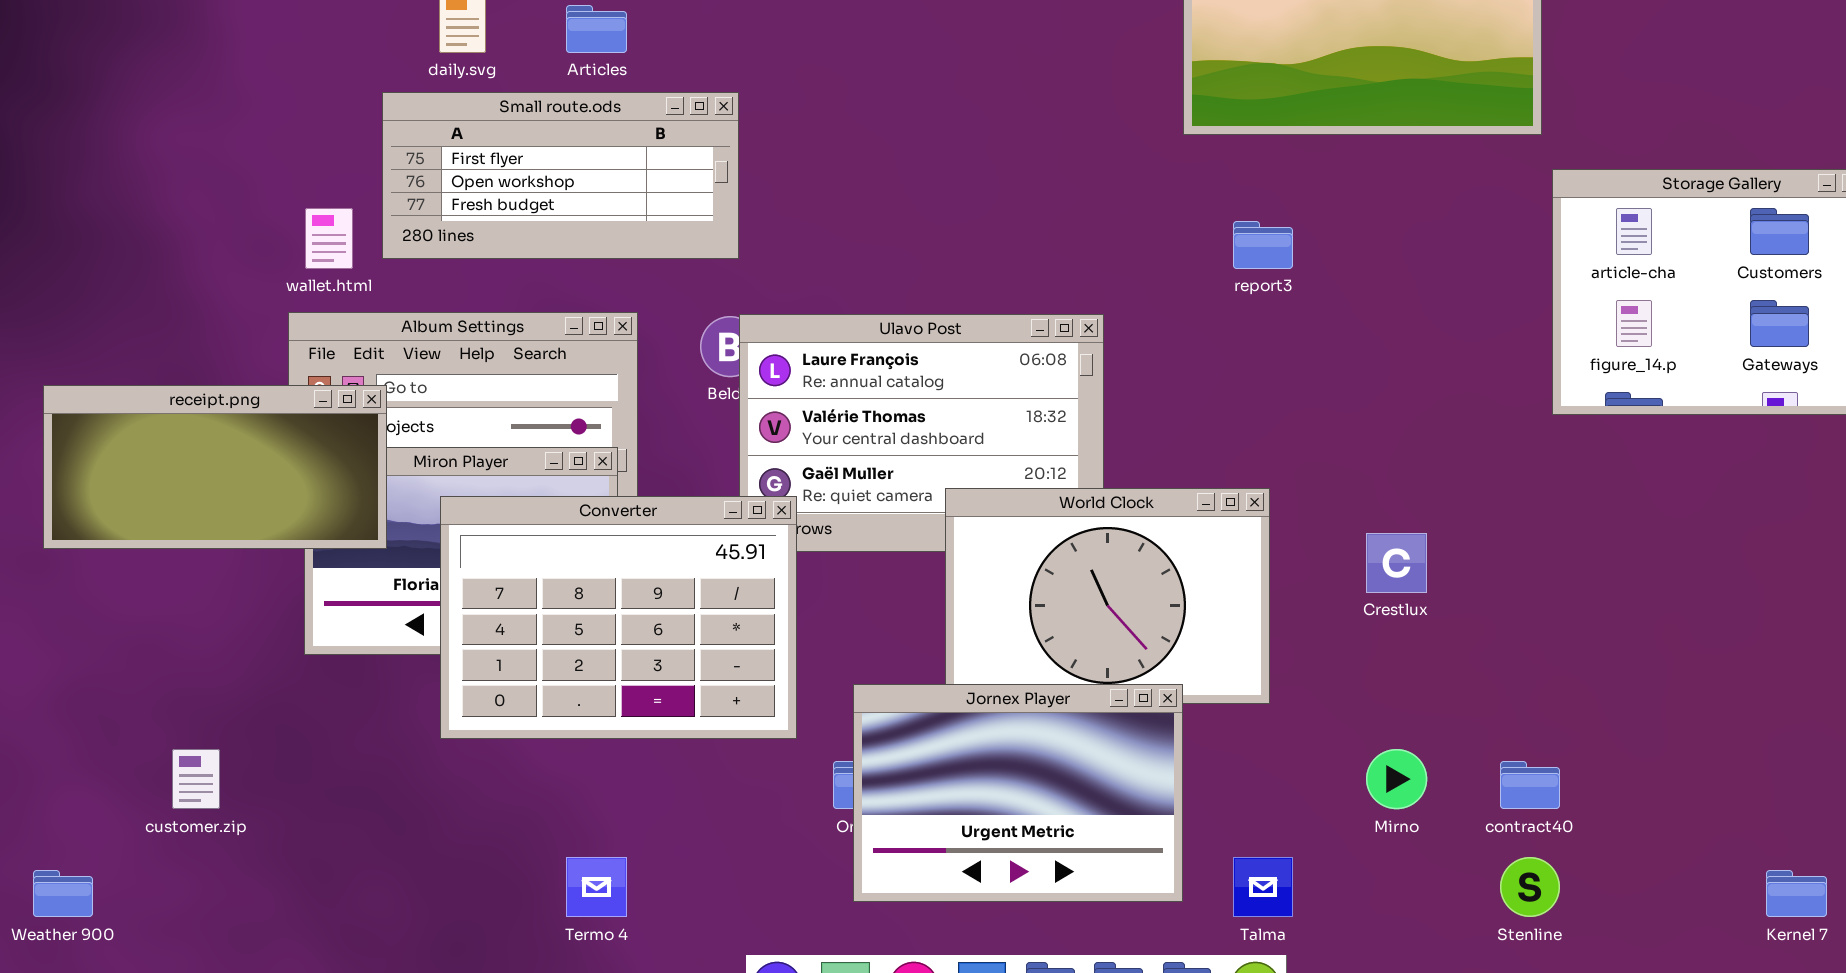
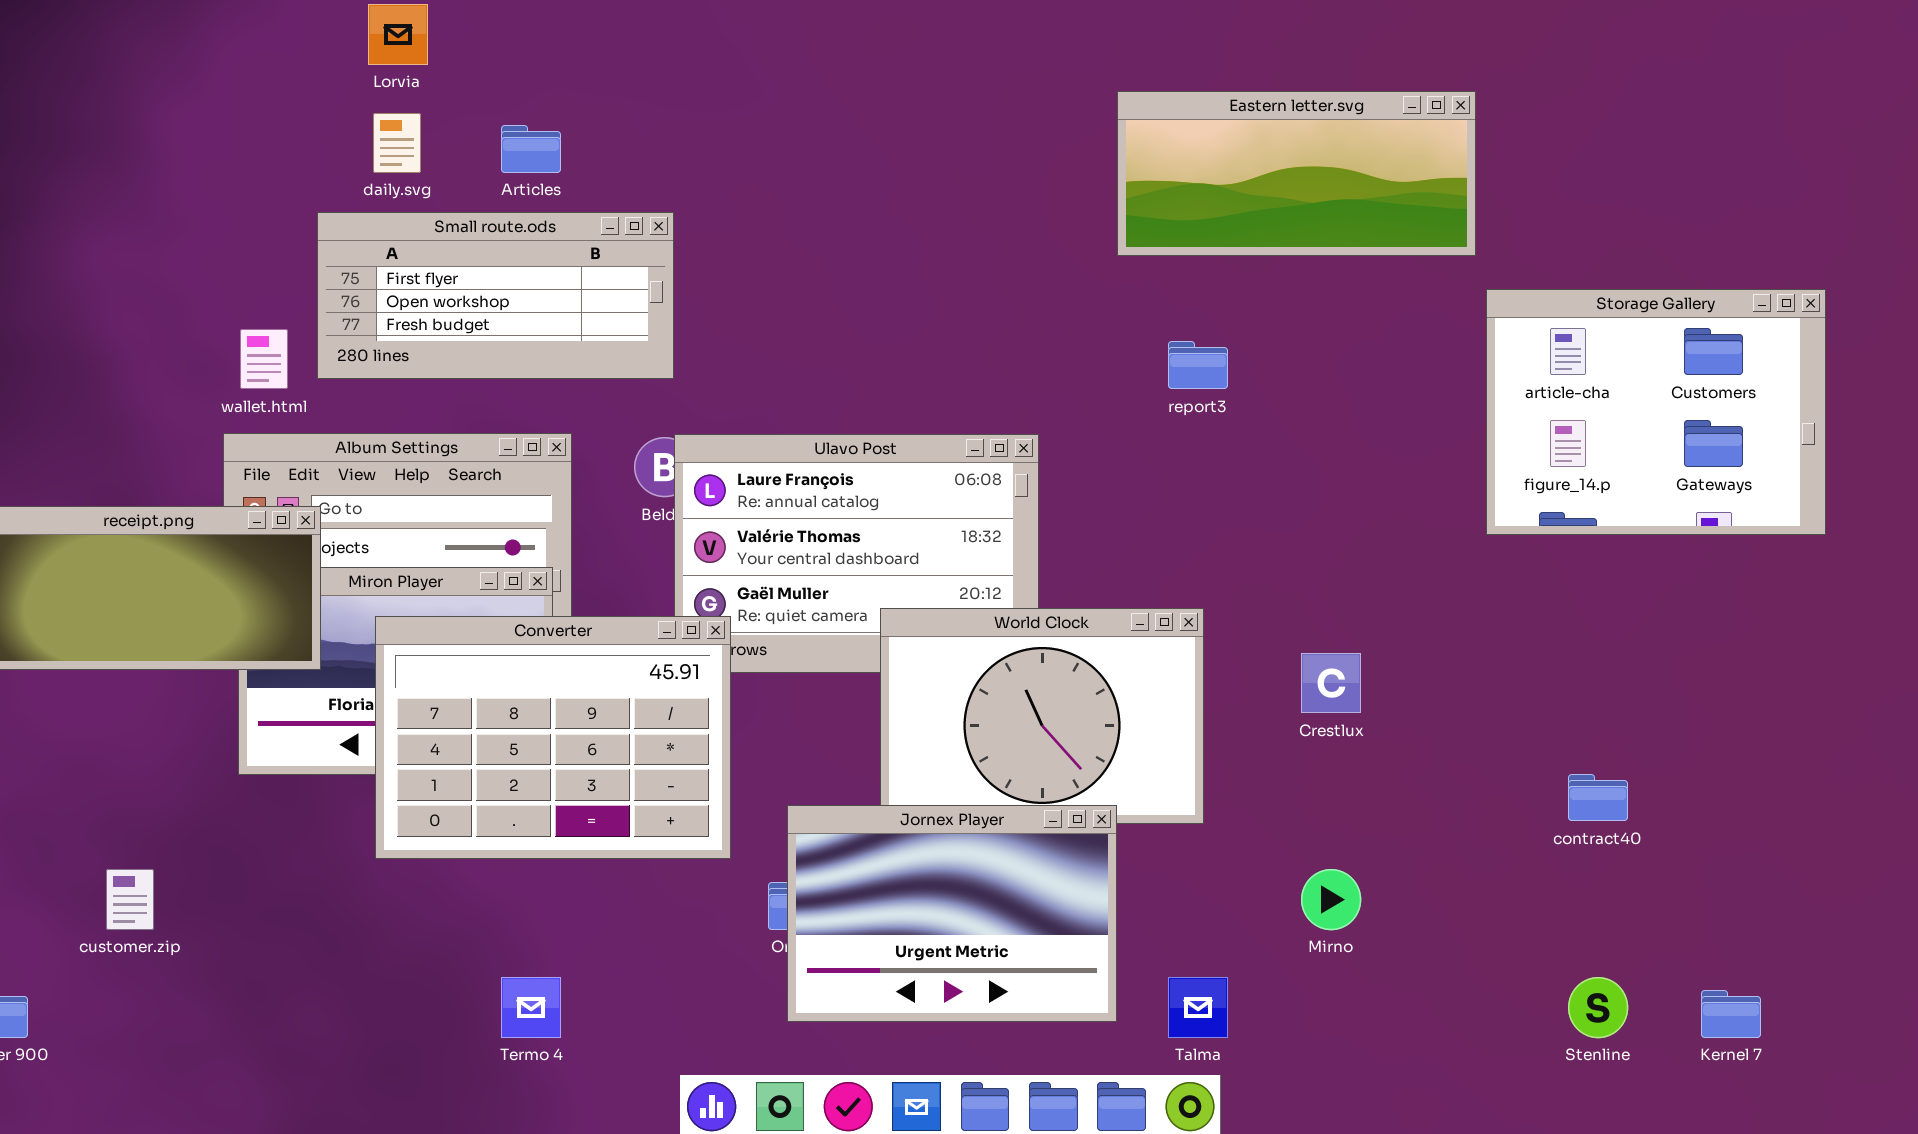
contract40: [1500,761,1560,809] -> [1568,774,1628,821], moved
Stenline: [1500,857,1560,917] -> [1568,977,1628,1038], moved

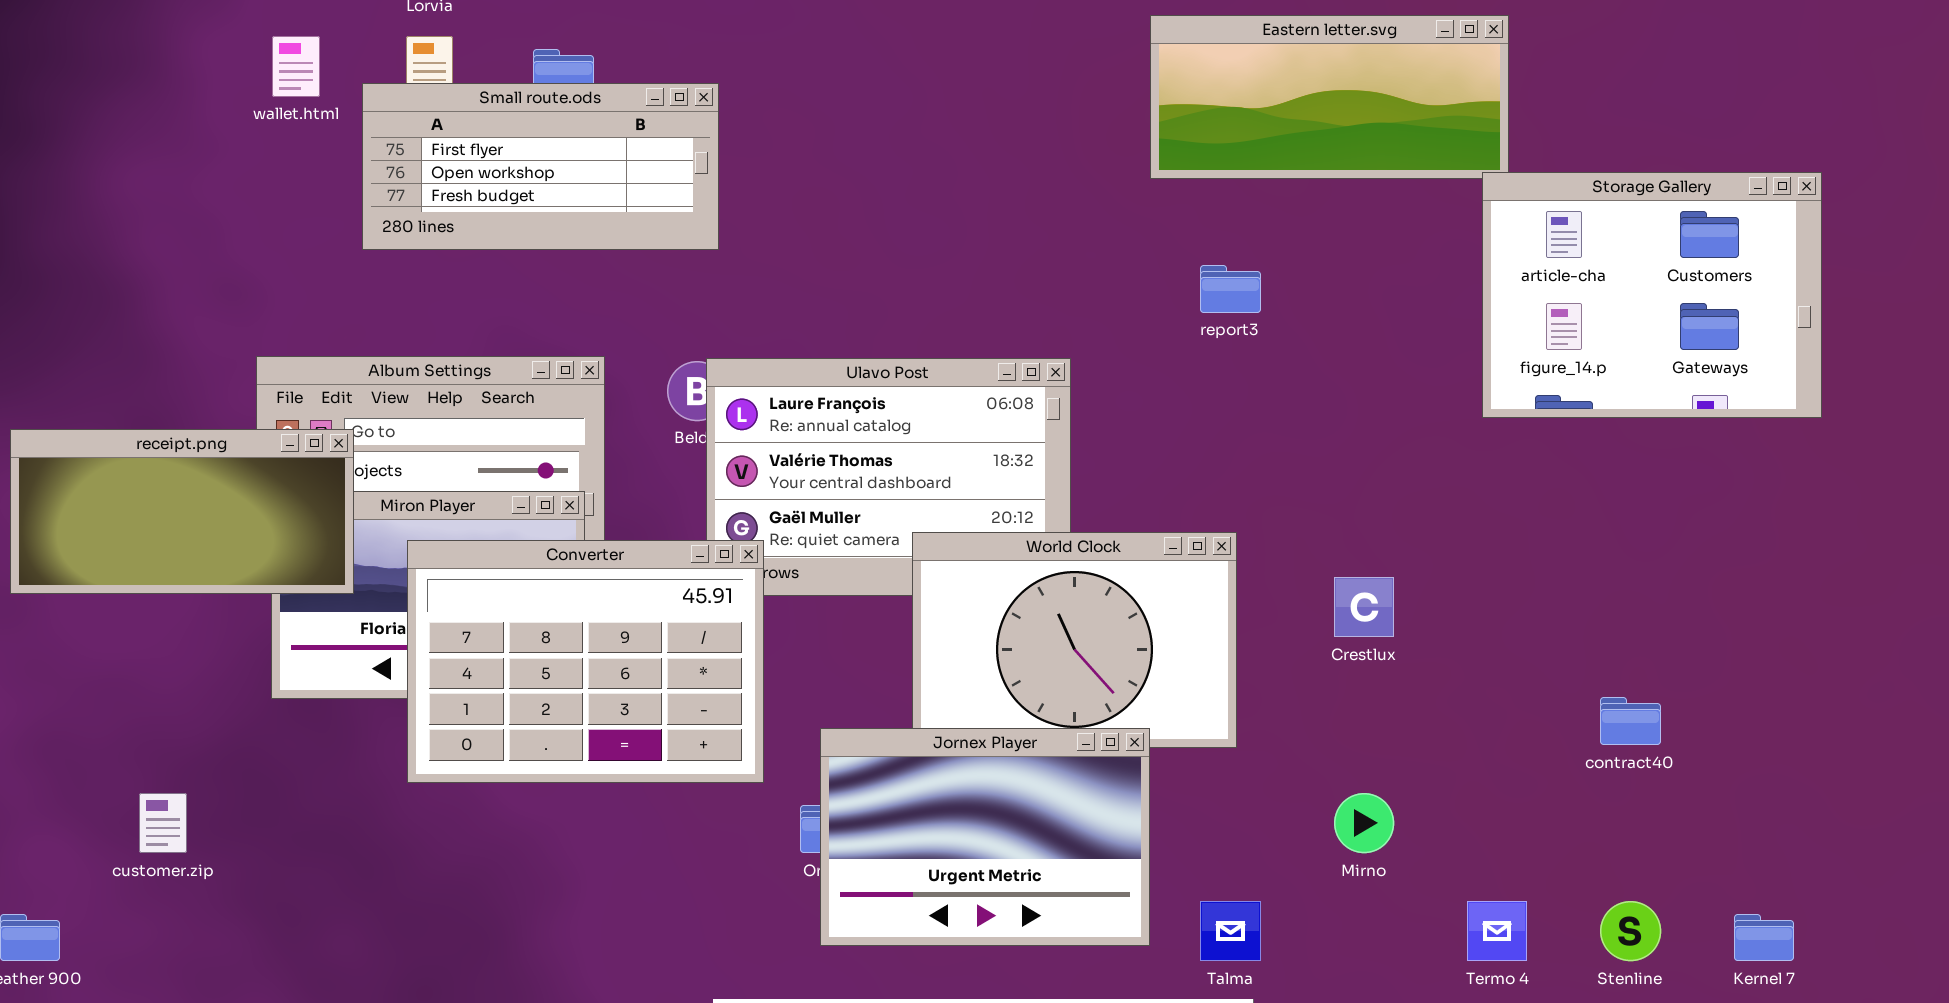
Small route.ods: [317,212,674,379] -> [362,83,719,250], moved
Storage Gallery: [1486,289,1826,535] -> [1482,172,1822,418], moved
wallet.html: [240,329,288,389] -> [272,36,320,97], moved
Termo 4: [501,977,561,1038] -> [1467,901,1527,961], moved

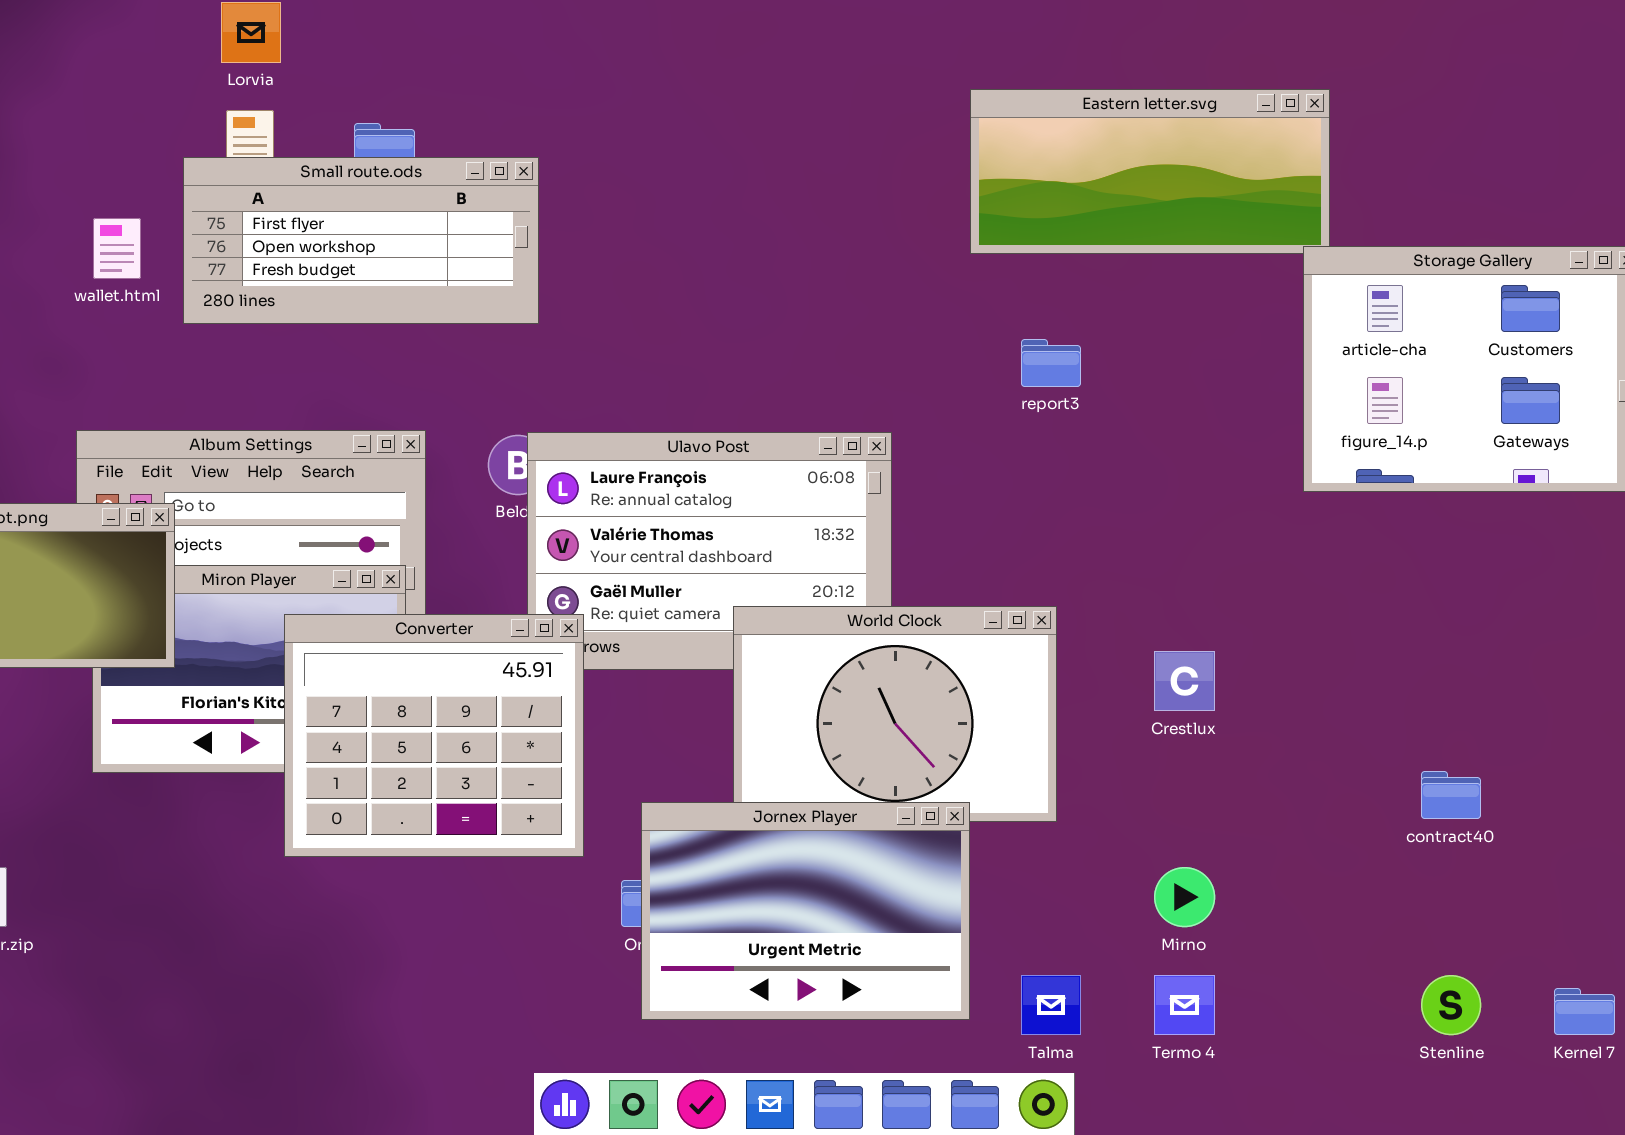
wallet.html: [272,36,320,97] -> [93,218,141,279], moved
Converter: [407,540,764,783] -> [284,614,584,857], resized
Termo 4: [1467,901,1527,961] -> [1154,975,1215,1035], moved

